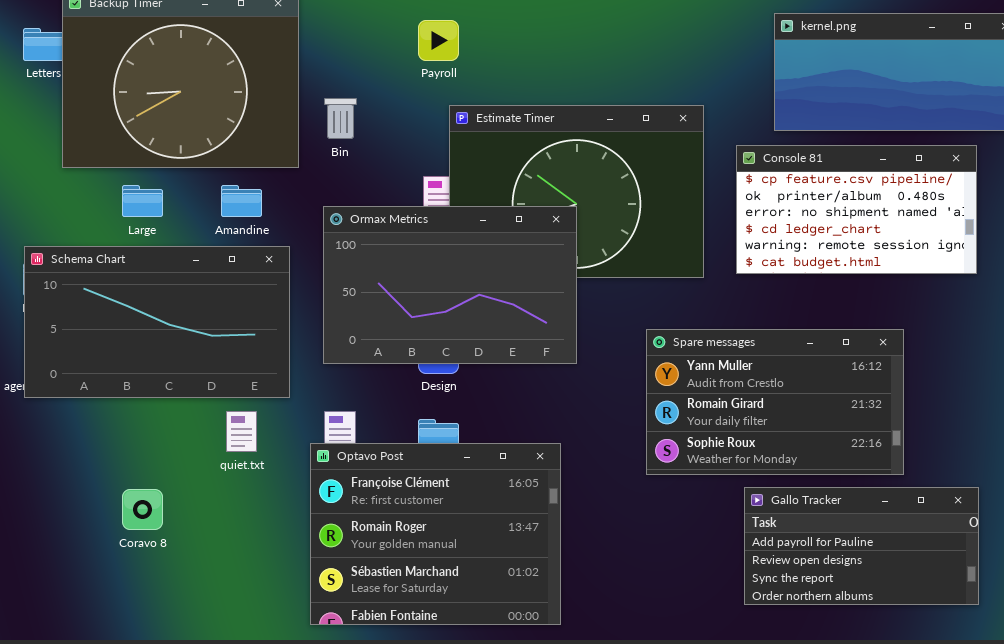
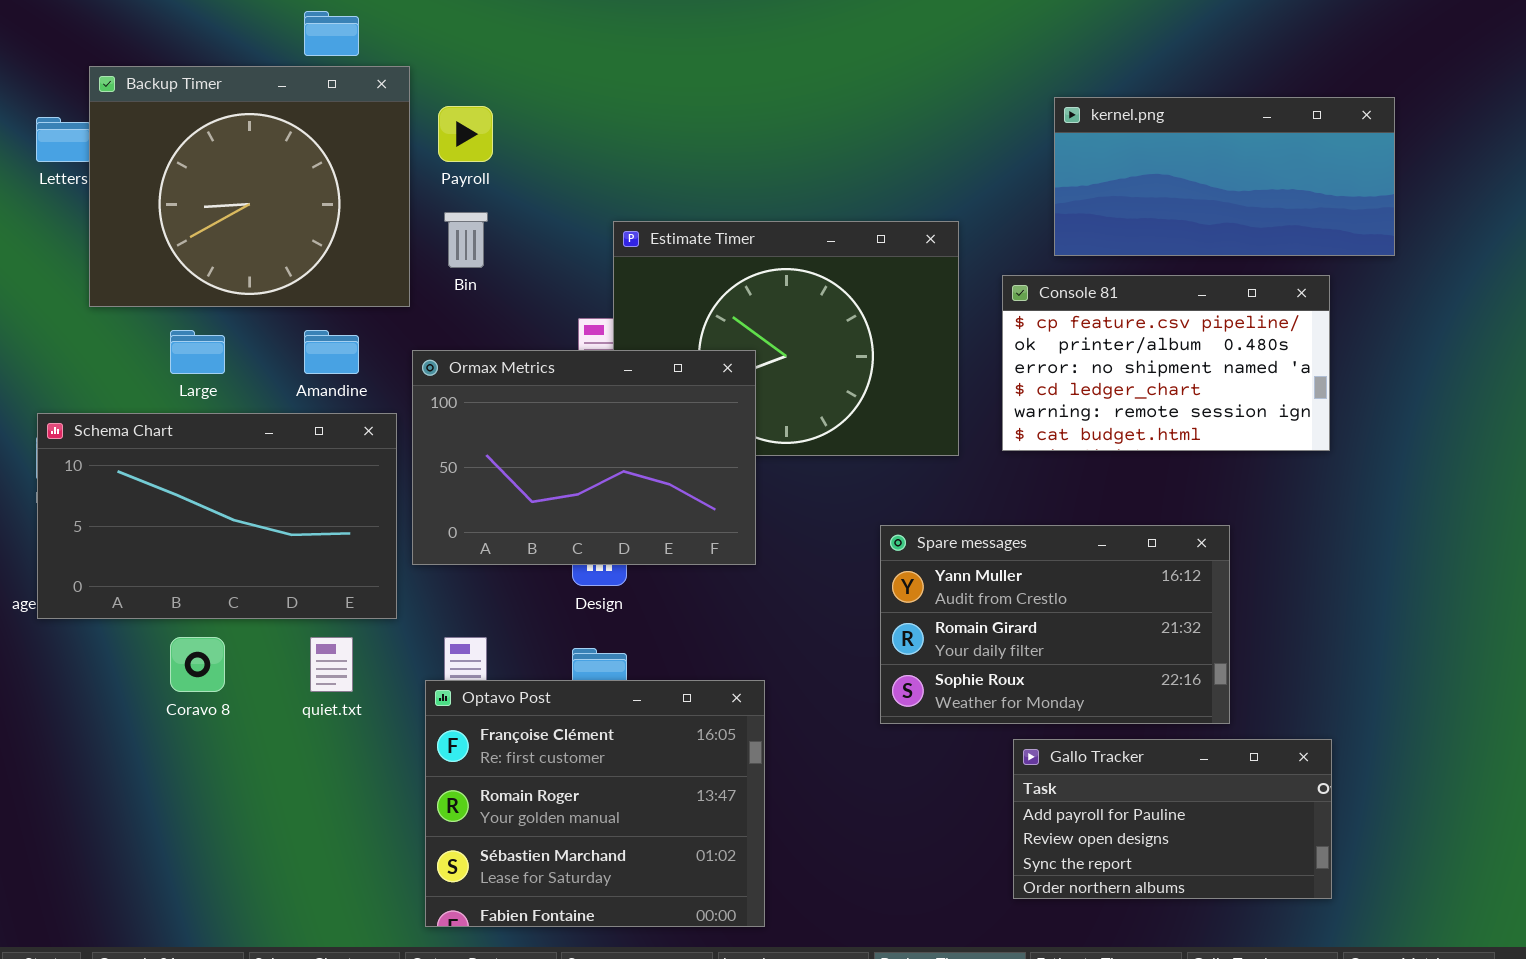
Payroll: [418,20,459,61] -> [438,106,493,162], moved
Ormax Metrics: [323,206,577,364] -> [412,350,756,565], moved
Coravo 8: [122,489,163,530] -> [170,637,225,692], moved

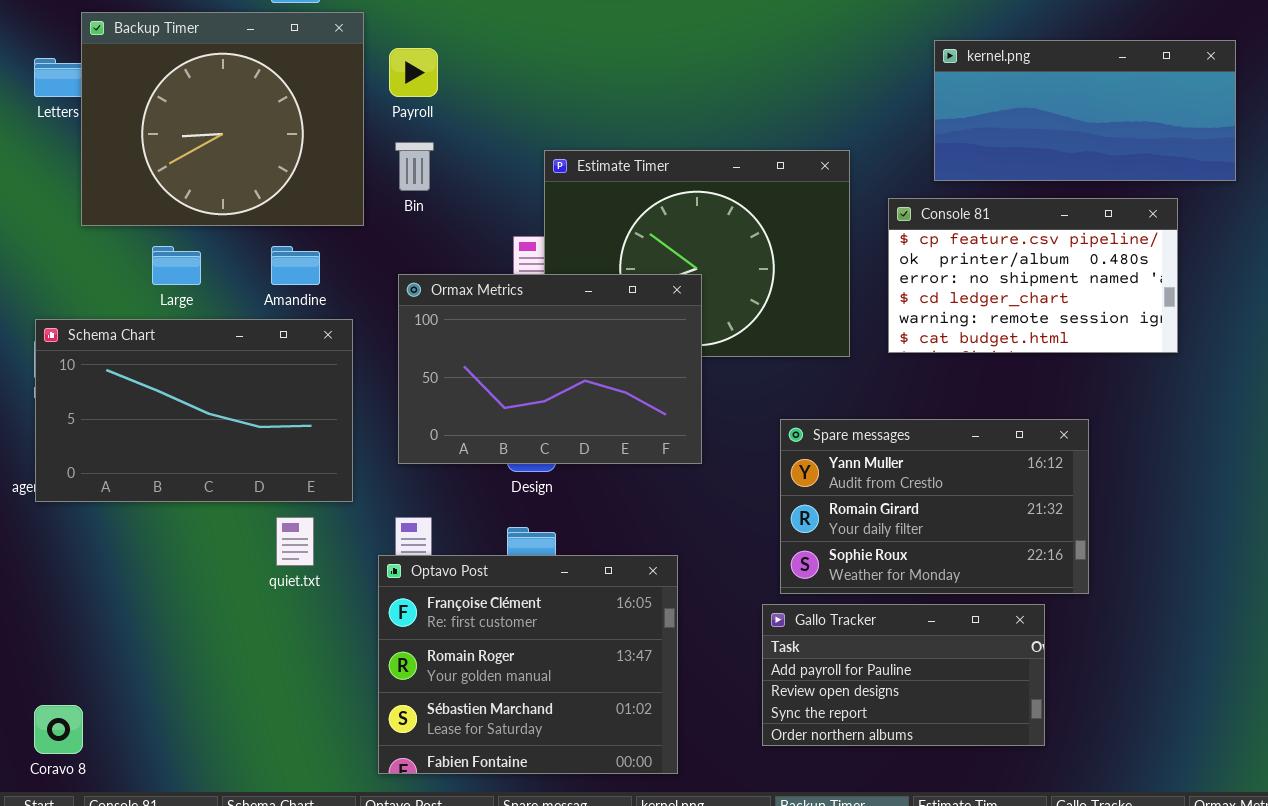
Ormax Metrics: [412,350,756,565] -> [398,274,702,464], moved
Coravo 8: [170,637,225,692] -> [34,705,83,754], moved
Gallo Tracker: [1013,739,1332,899] -> [762,604,1045,746], moved

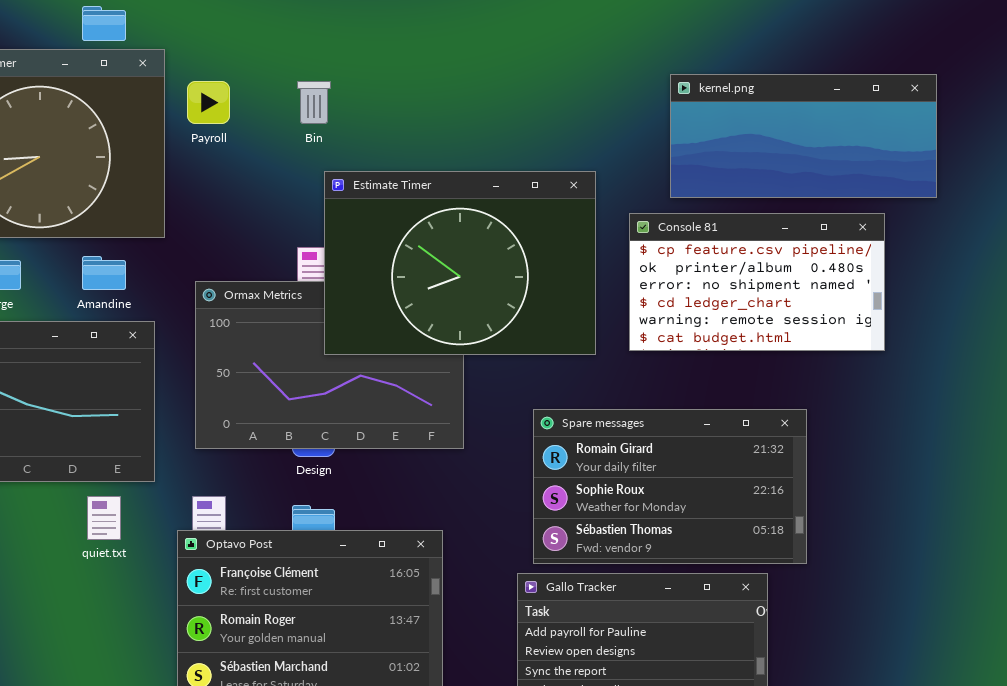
Bin: [395,142,434,191] -> [297,81,331,124], moved
Estimate Timer: [544,150,850,357] -> [324,171,596,355], raised
Spare messages: [780,419,1089,594] -> [533,409,807,564], scrolled down 1 row

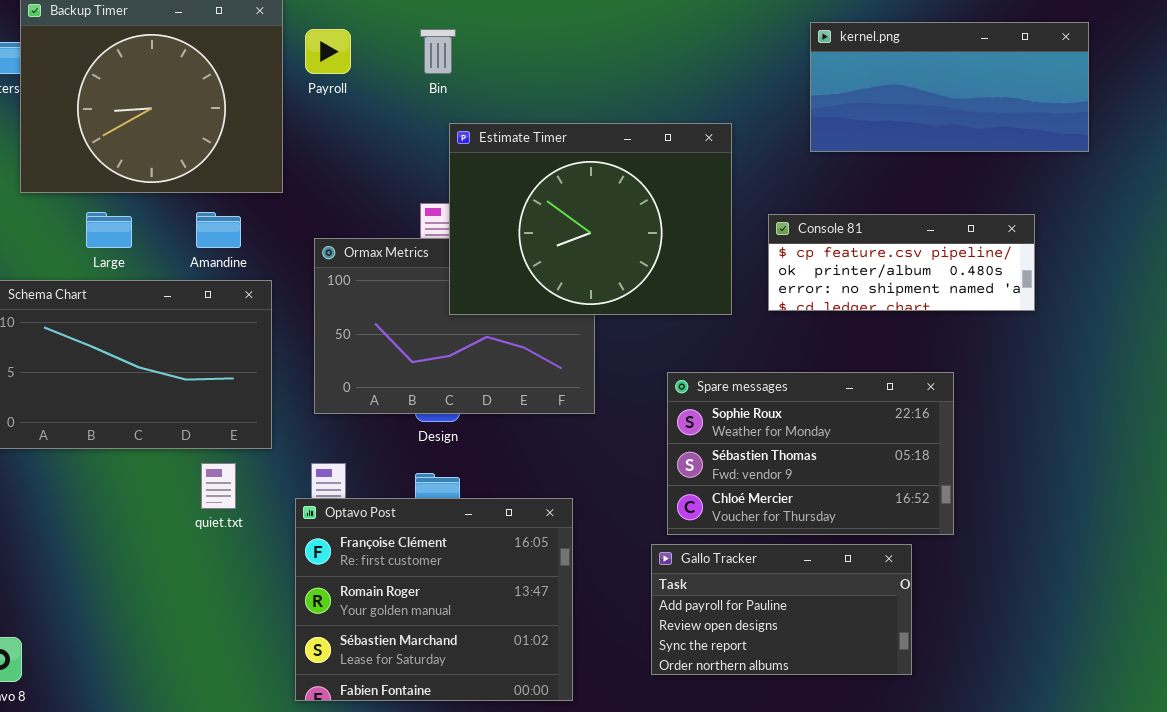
Console 81: [629,213,885,351] -> [768,214,1035,311], resized
Spare messages: [533,409,807,564] -> [667,372,954,535], scrolled down 1 row

